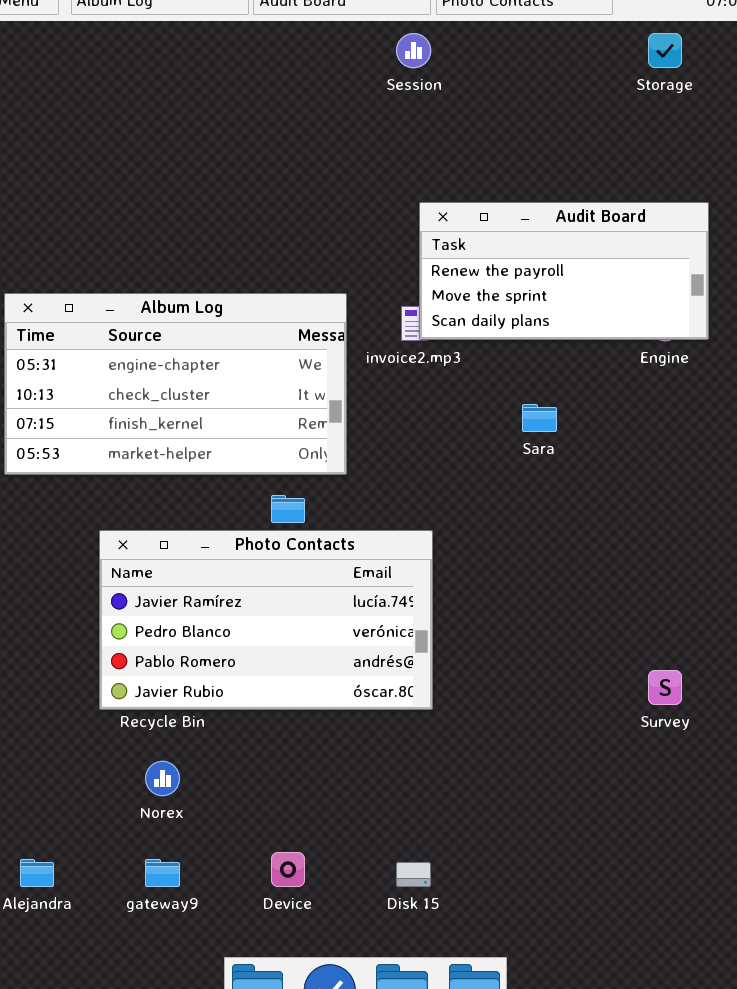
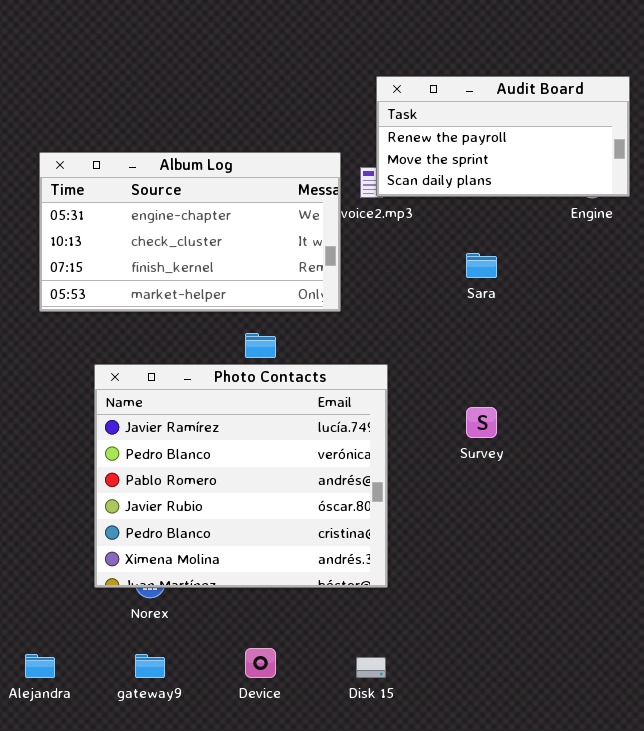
Album Log: [4,293,347,475] -> [39,152,341,312], moved
Photo Contacts: [99,530,433,710] -> [94,364,388,588], resized
Survey: [648,670,682,705] -> [466,407,497,438], moved

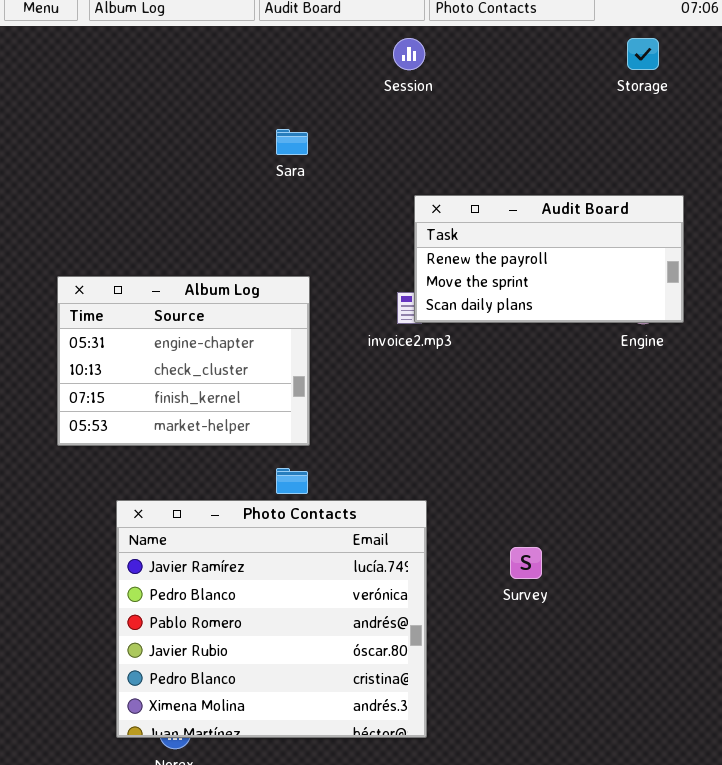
Album Log: [39,152,341,312] -> [57,276,310,446], resized
Sara: [466,253,497,278] -> [276,129,308,155], moved

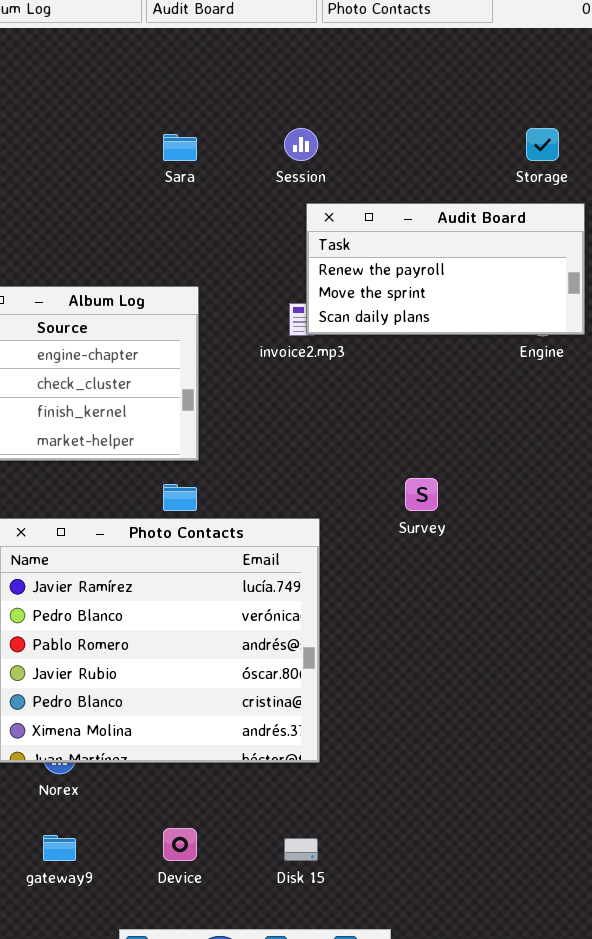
Session: [393,38,425,70] -> [284,128,318,161], moved
Storage: [627,38,659,70] -> [526,128,559,161], moved
Survey: [510,547,542,579] -> [405,478,438,511], moved

